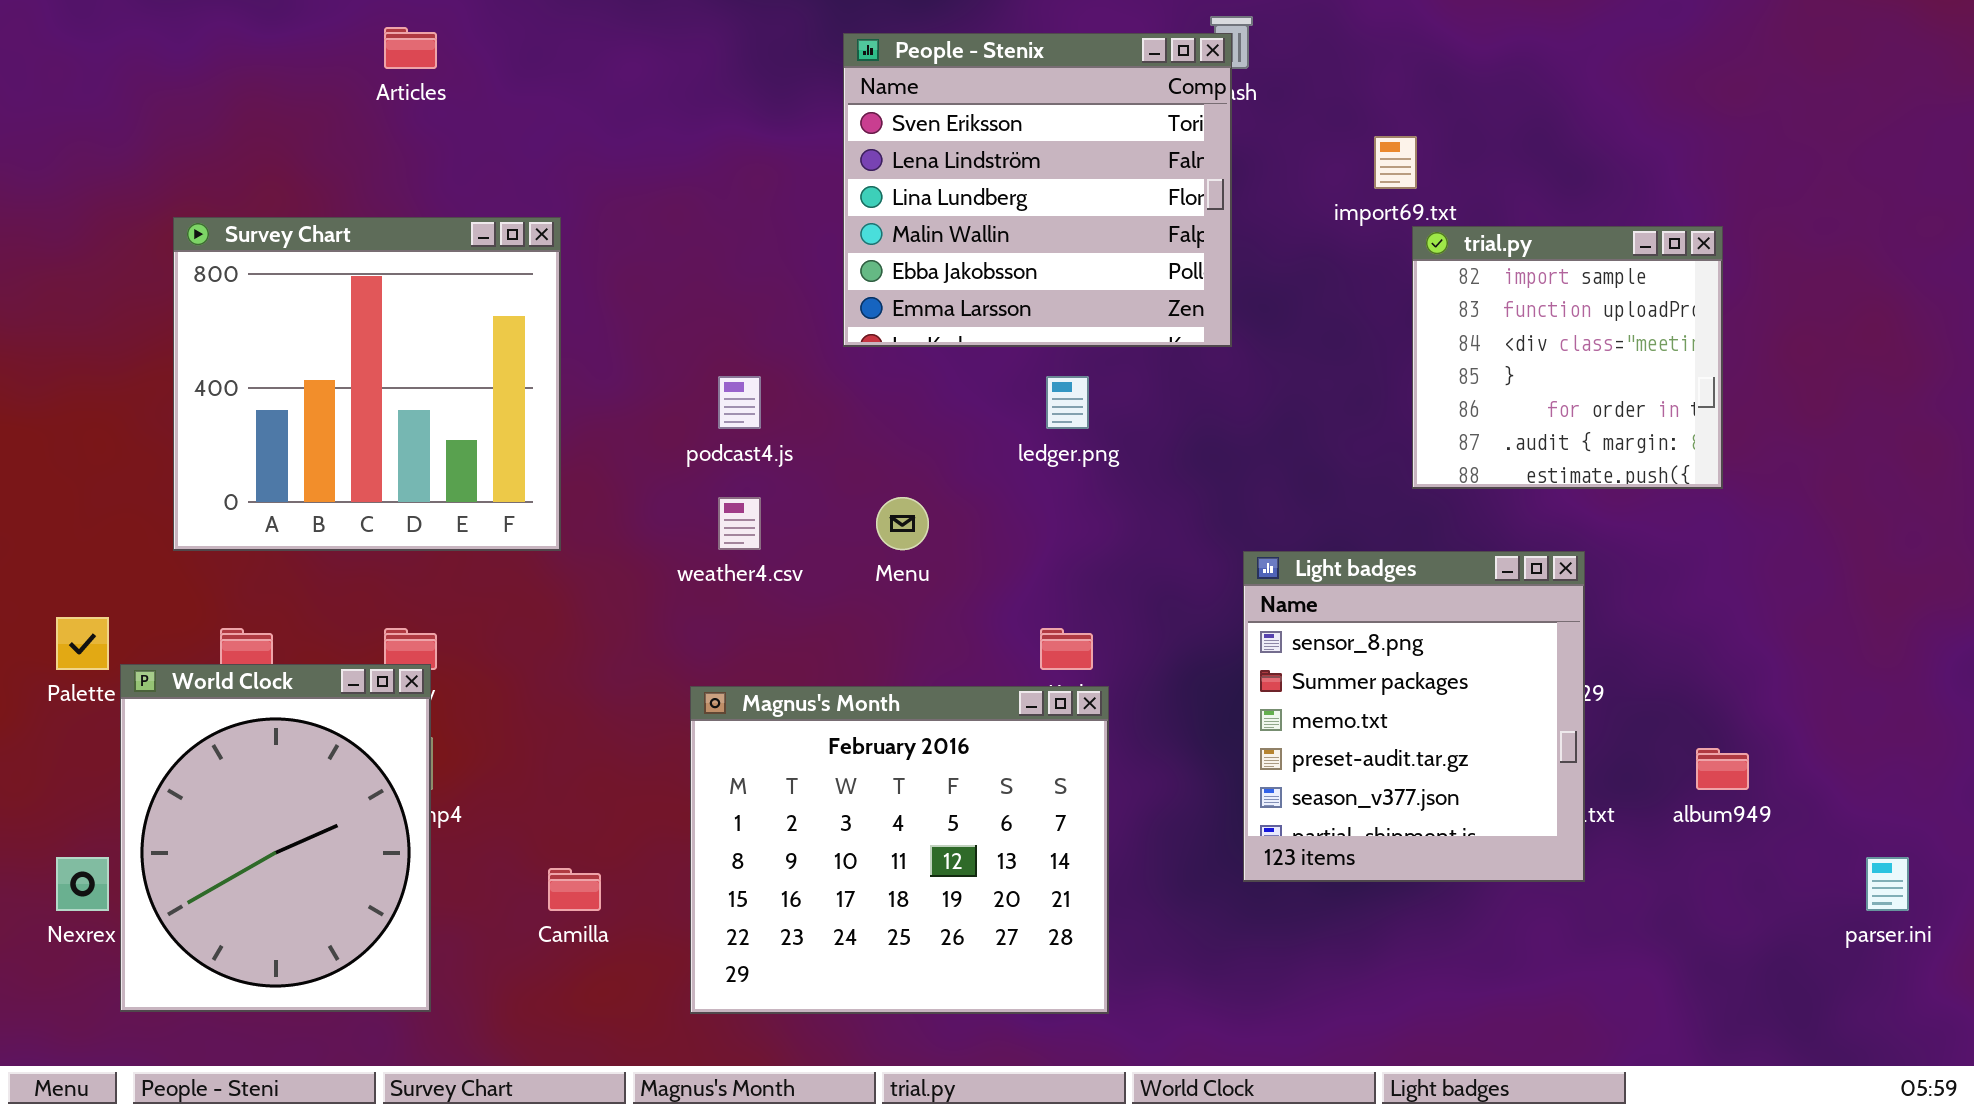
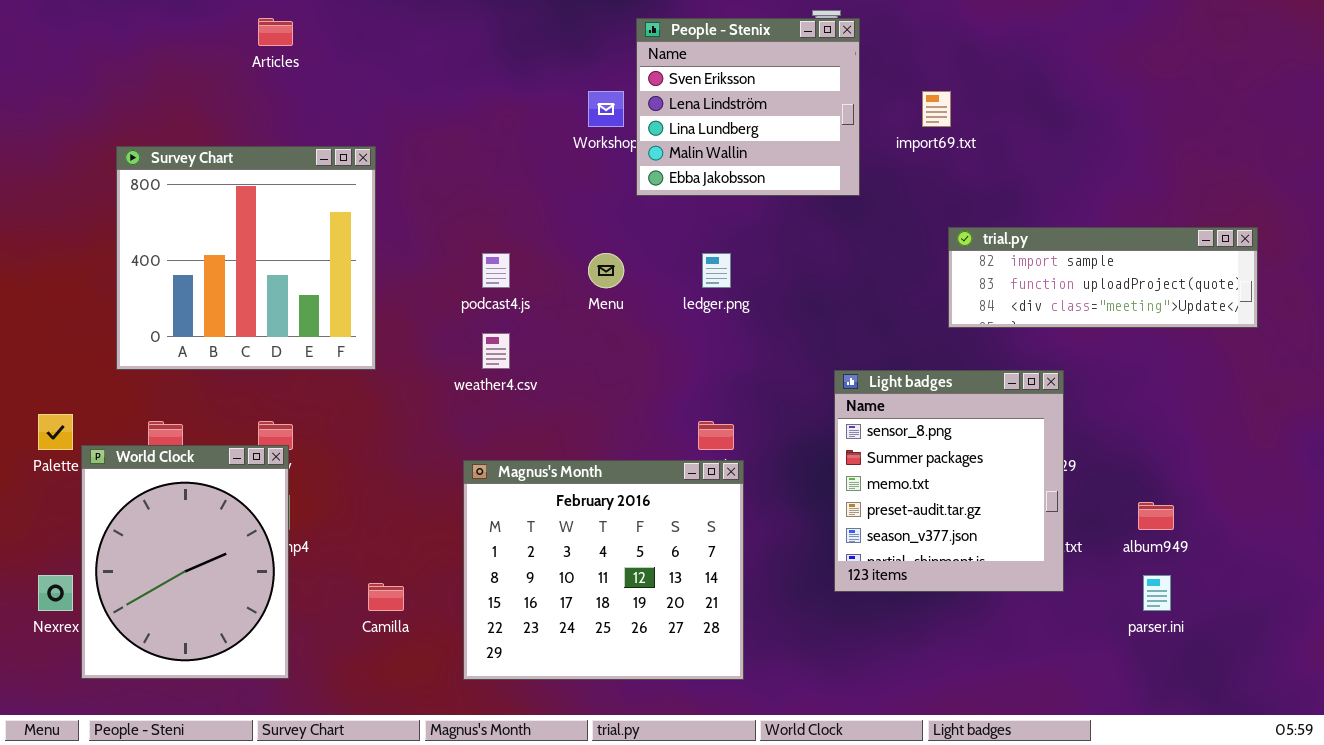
People - Stenix: [843,33,1232,347] -> [636,18,860,196], moved, resized
trial.py: [1412,226,1723,489] -> [948,227,1258,328], resized
Menu: [876,497,929,550] -> [588,253,624,288], moved
parser.ini: [1866,857,1909,911] -> [1143,575,1171,611], moved

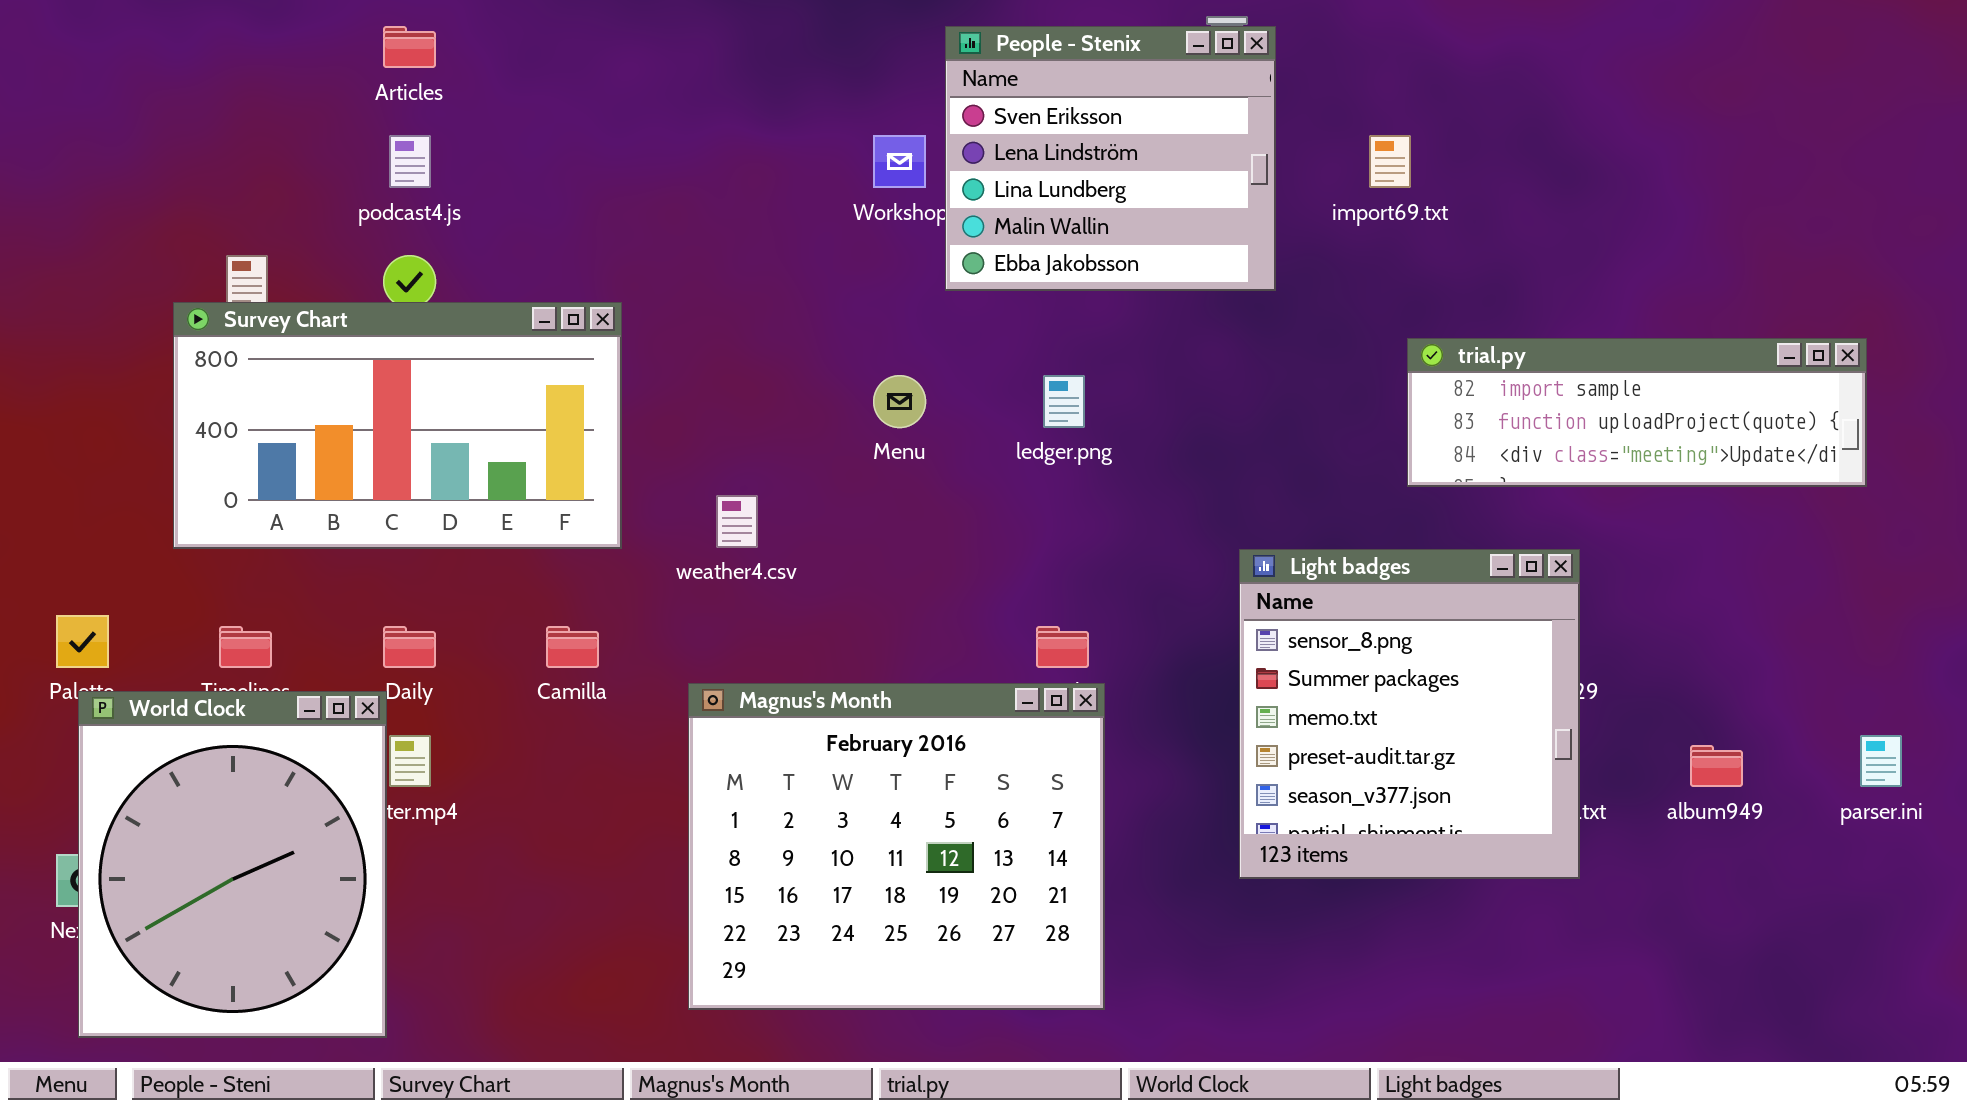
Survey Chart: [116,146,376,370] -> [173,302,622,549], resized
podcast4.js: [482,253,510,288] -> [389,135,431,188], moved
World Clock: [81,445,289,679] -> [78,691,387,1038], moved
parser.ini: [1143,575,1171,611] -> [1860,735,1902,787], moved
Camilla: [368,583,404,611] -> [546,626,599,668], moved

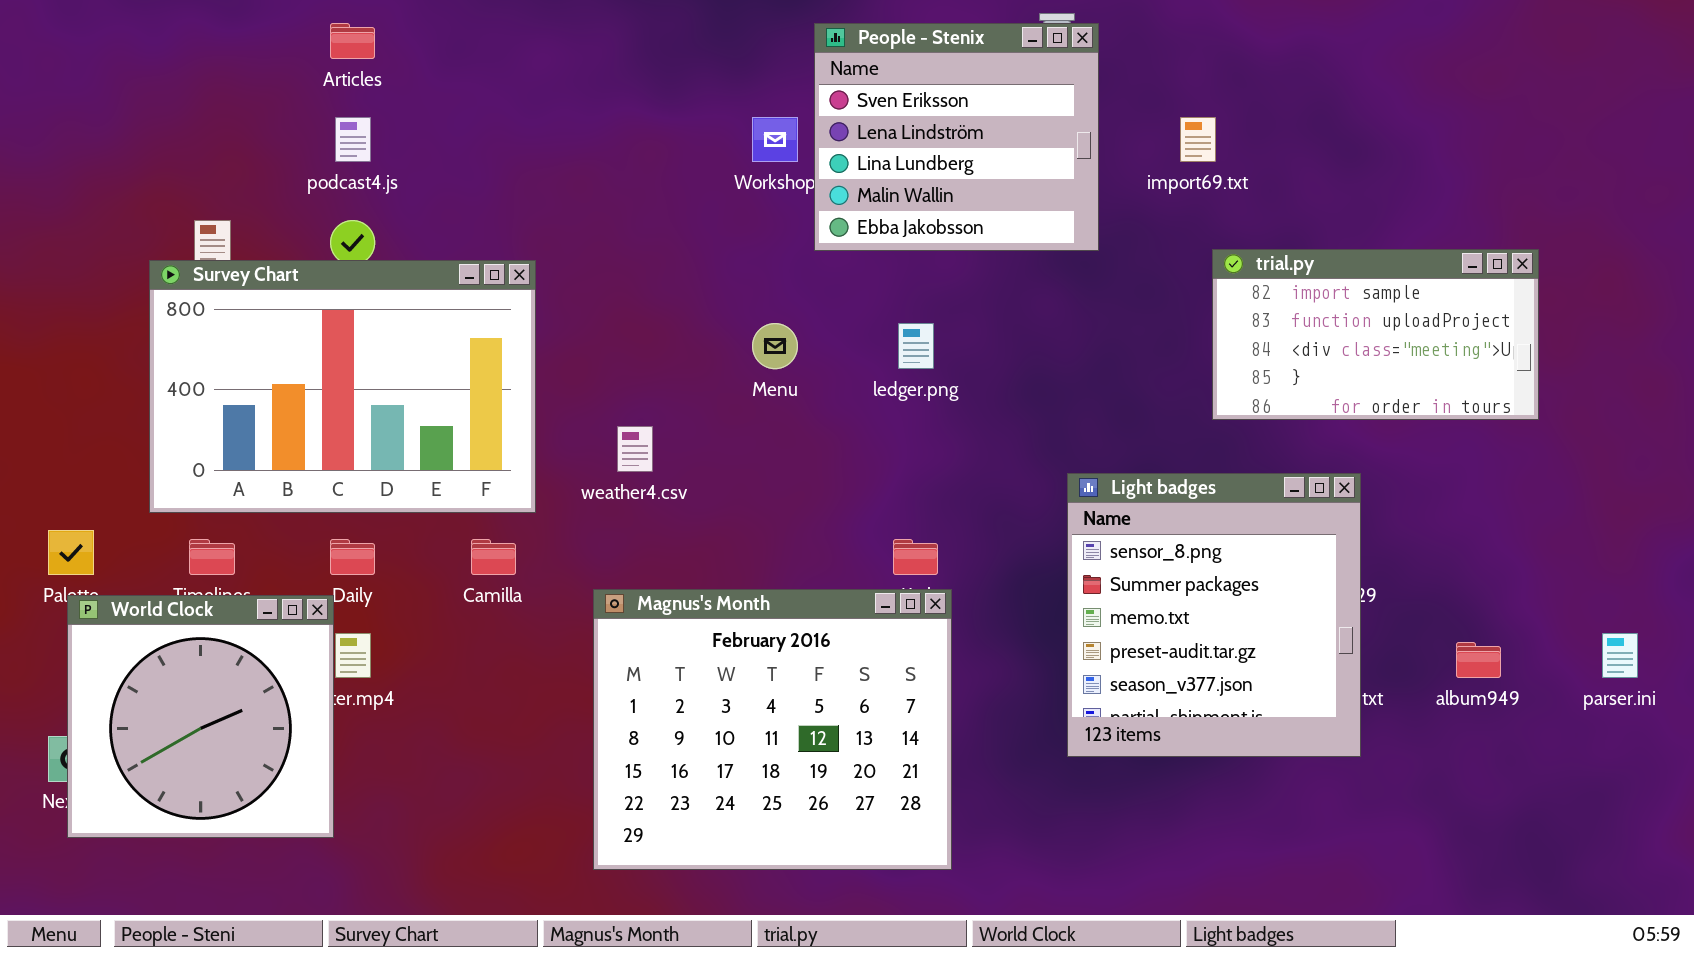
Survey Chart: [173,302,622,549] -> [149,260,536,513], resized
trial.py: [1407,338,1867,487] -> [1212,249,1539,420], resized
World Clock: [78,691,387,1038] -> [67,595,334,838], resized

